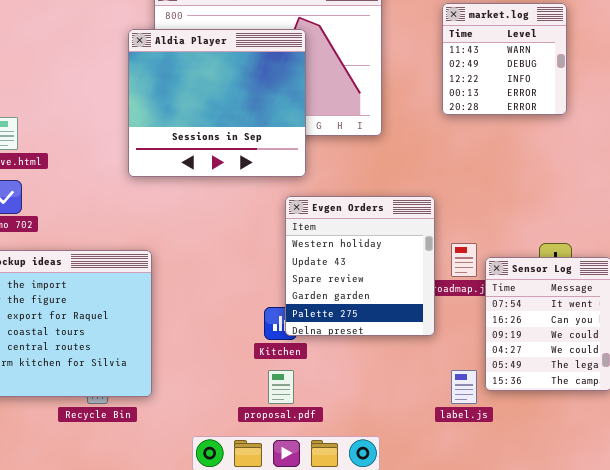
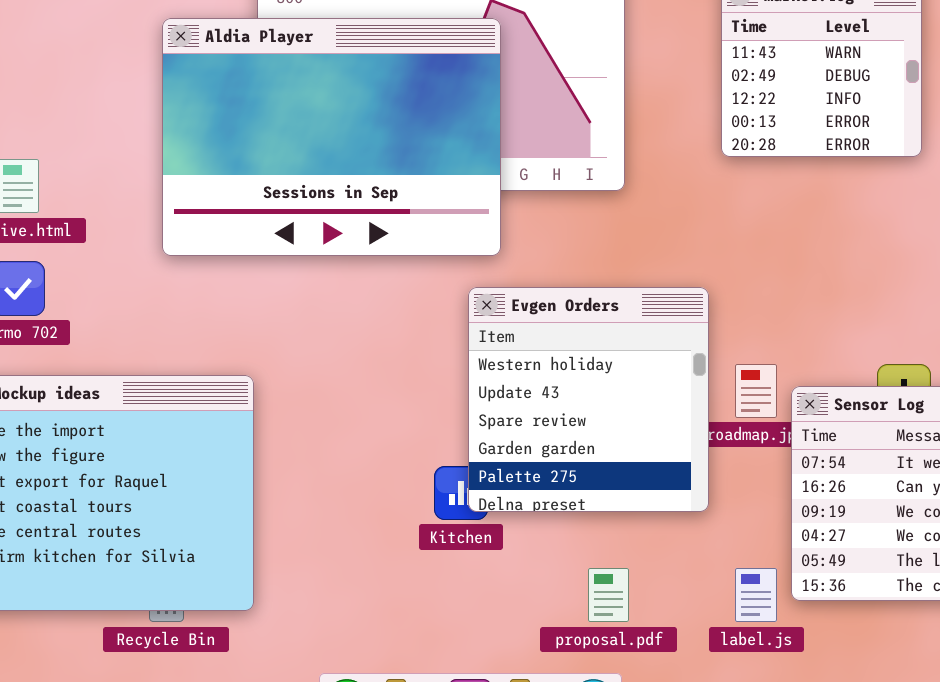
Aldia Player: [128,29,306,177] -> [162,18,501,256], resized
proposal.pdf: [268,370,294,404] -> [588,568,629,622], moved

